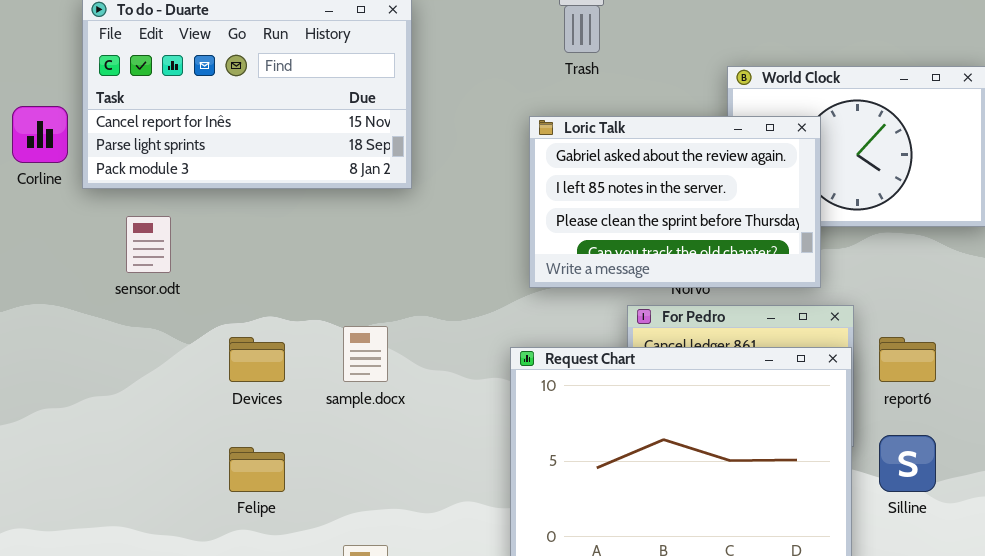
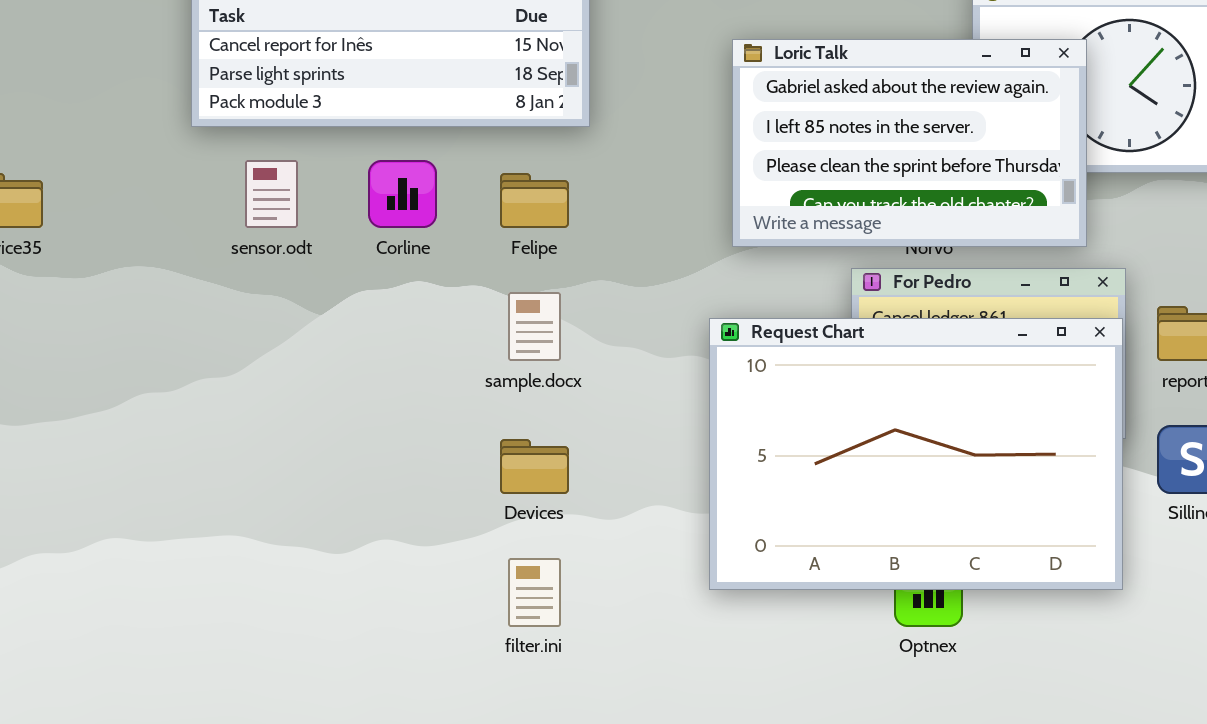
Corline: [12,106,68,163] -> [368,160,437,228], moved
Devices: [229,337,285,382] -> [500,439,569,494], moved
Felipe: [229,447,285,492] -> [500,173,569,228], moved

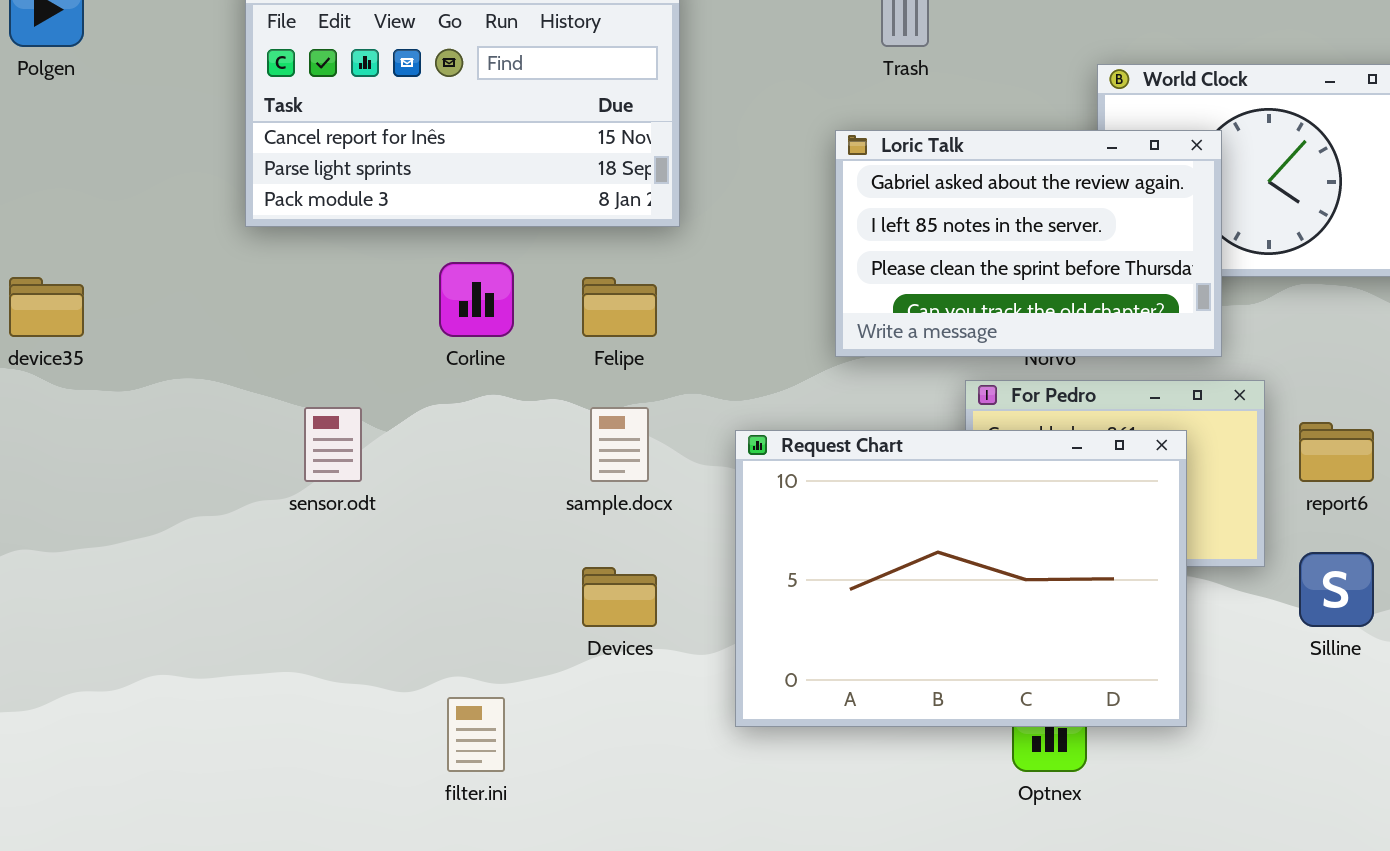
sensor.odt: [245,160,298,228] -> [304,407,362,482], moved
Request Chart: [709,318,1123,590] -> [735,430,1187,727], moved
filter.ini: [508,558,561,627] -> [447,697,505,772], moved

